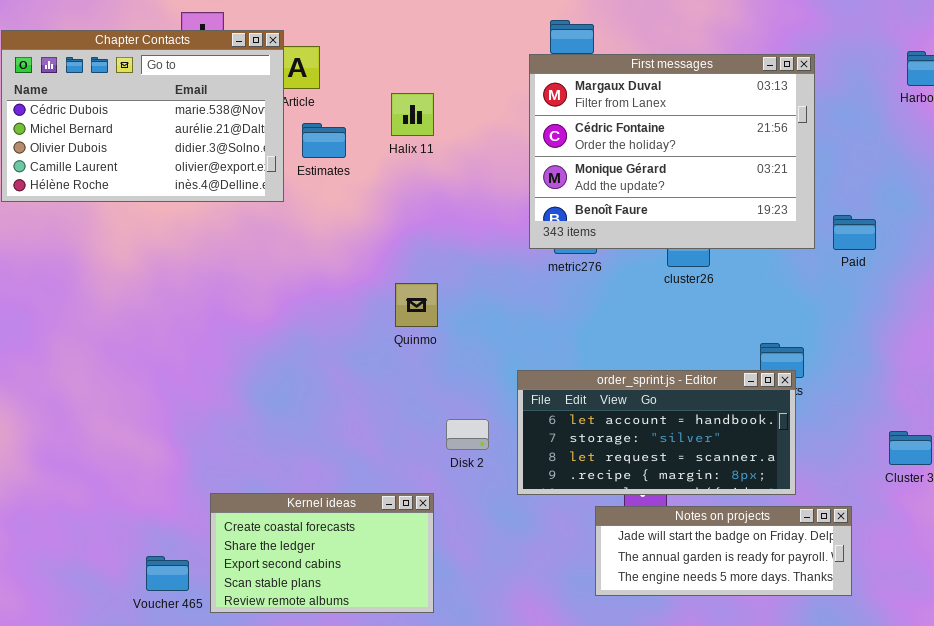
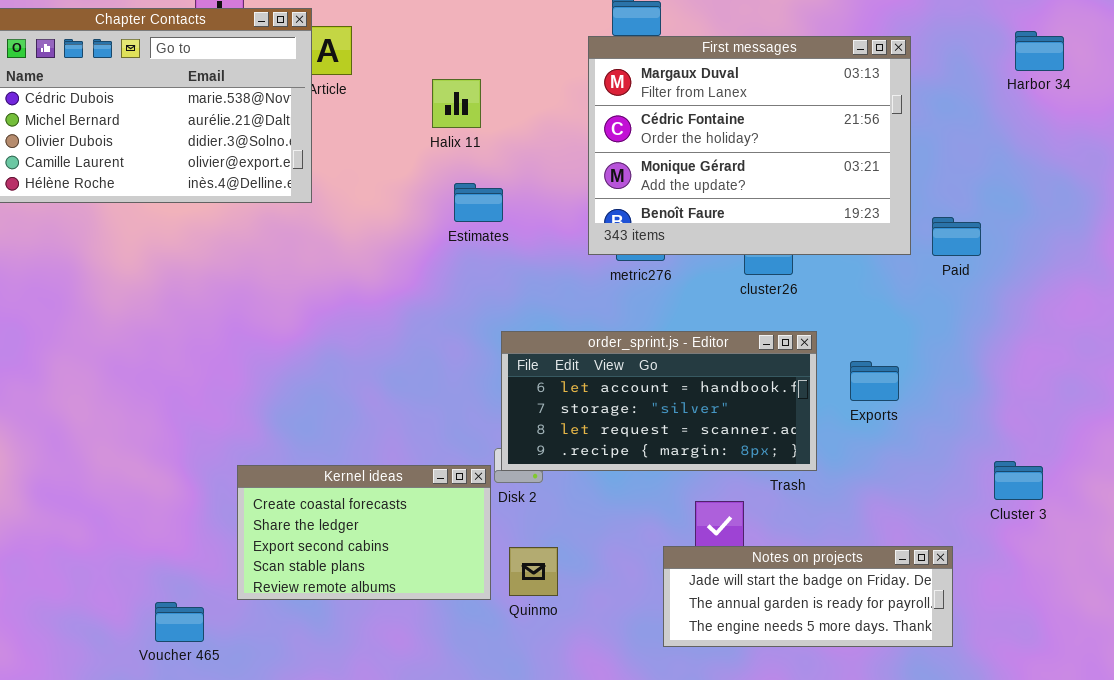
Estimates: [302,123,346,158] -> [454,183,503,222], moved
Quinmo: [395,283,438,327] -> [509,547,558,596], moved
order_sprint.js - Editor: [517,370,796,495] -> [501,331,817,471], moved
Kernel ideas: [210,493,434,613] -> [237,465,491,600], moved

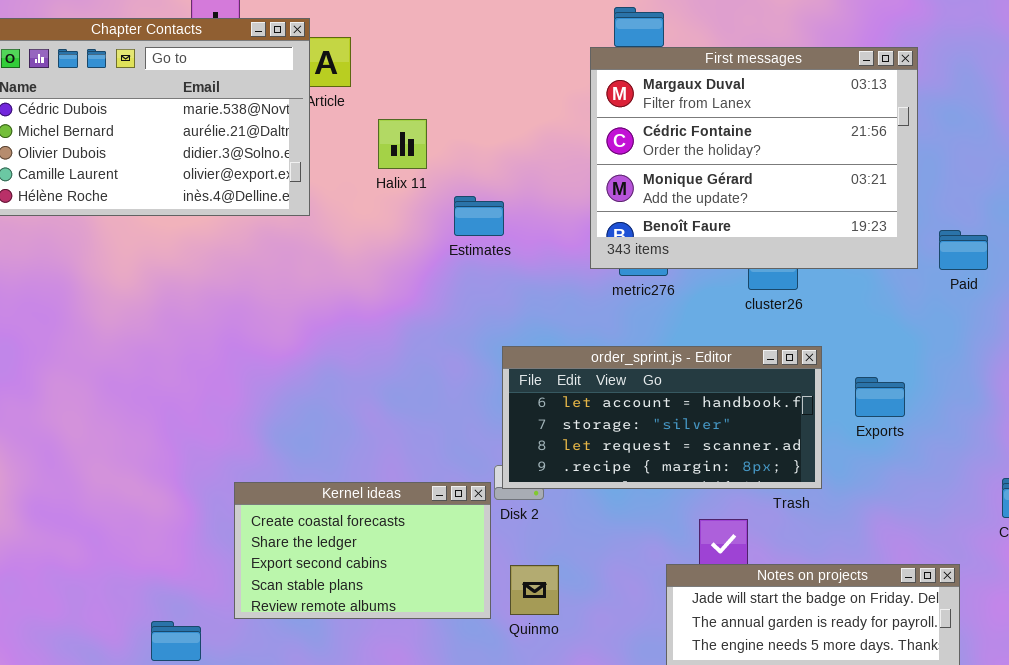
Halix 11: [432,79,481,128] -> [378,119,427,169], moved

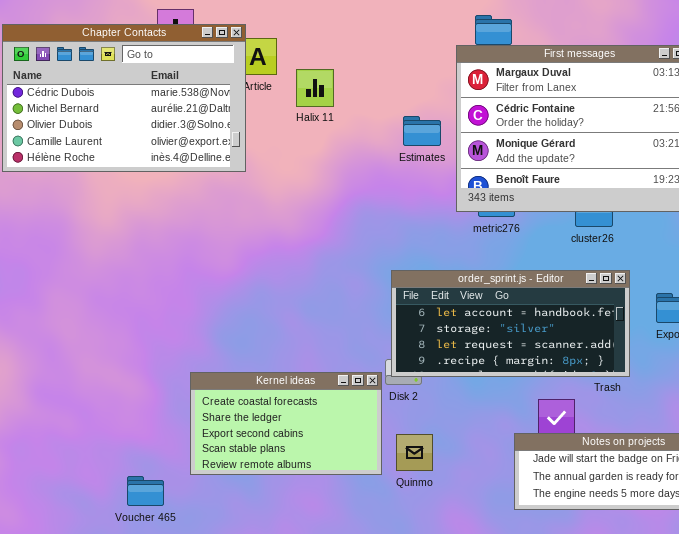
Halix 11: [378,119,427,169] -> [296,69,334,107], moved
Estimates: [454,196,504,236] -> [403,116,441,146], moved

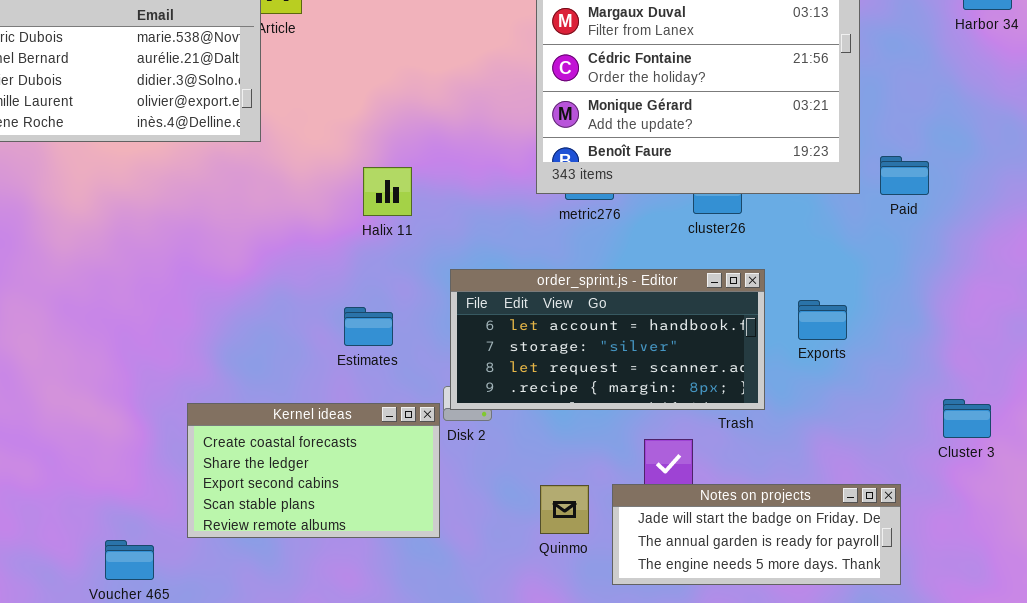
Halix 11: [296,69,334,107] -> [363,167,412,216], moved
Estimates: [403,116,441,146] -> [344,307,393,346], moved
Quinmo: [396,434,433,471] -> [540,485,589,534], moved

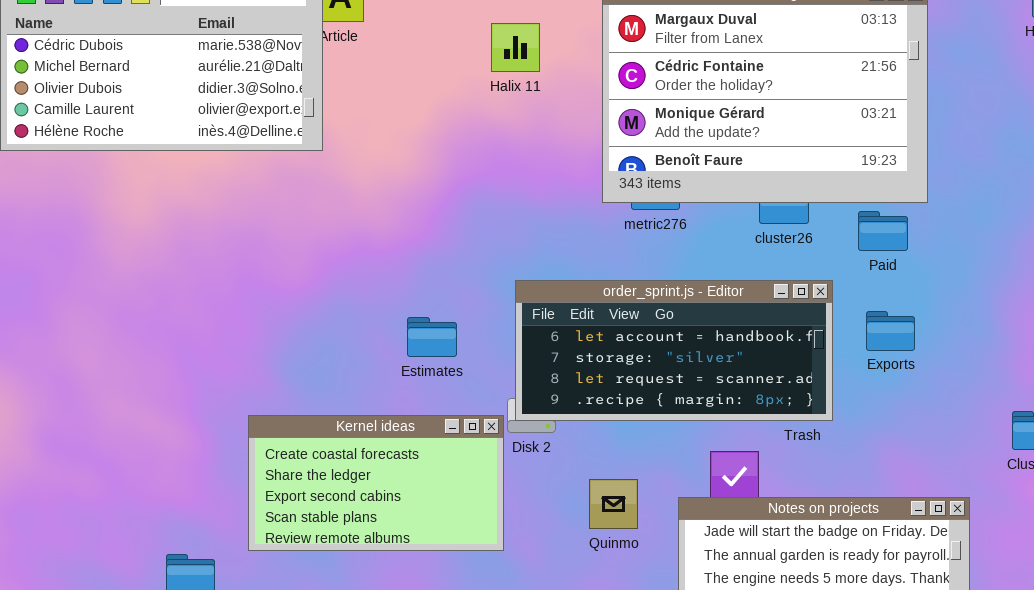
Paid: [880,156,929,195] -> [858,211,908,251], moved
Halix 11: [363,167,412,216] -> [491,23,540,72], moved
Quinmo: [540,485,589,534] -> [589,479,638,529], moved

